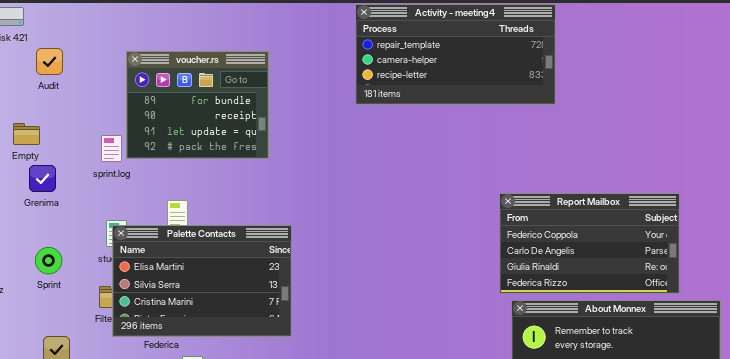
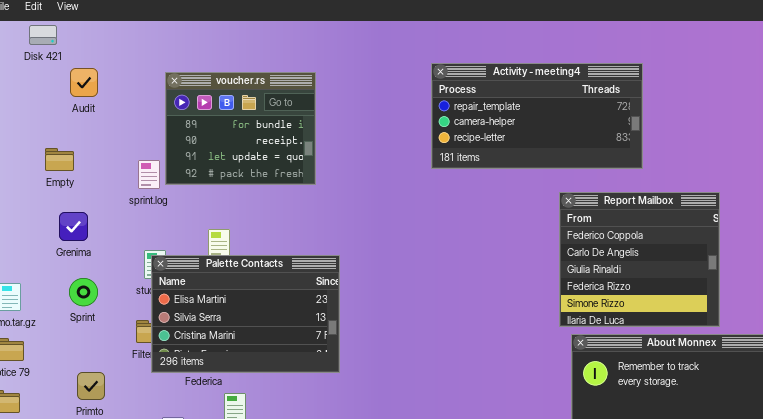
Activity - meeting4: [355,4,556,105] -> [431,63,643,169], moved
Grenima: [29,165,56,192] -> [59,212,88,241], moved
Report Mailbox: [499,193,680,294] -> [559,192,720,327], resized

